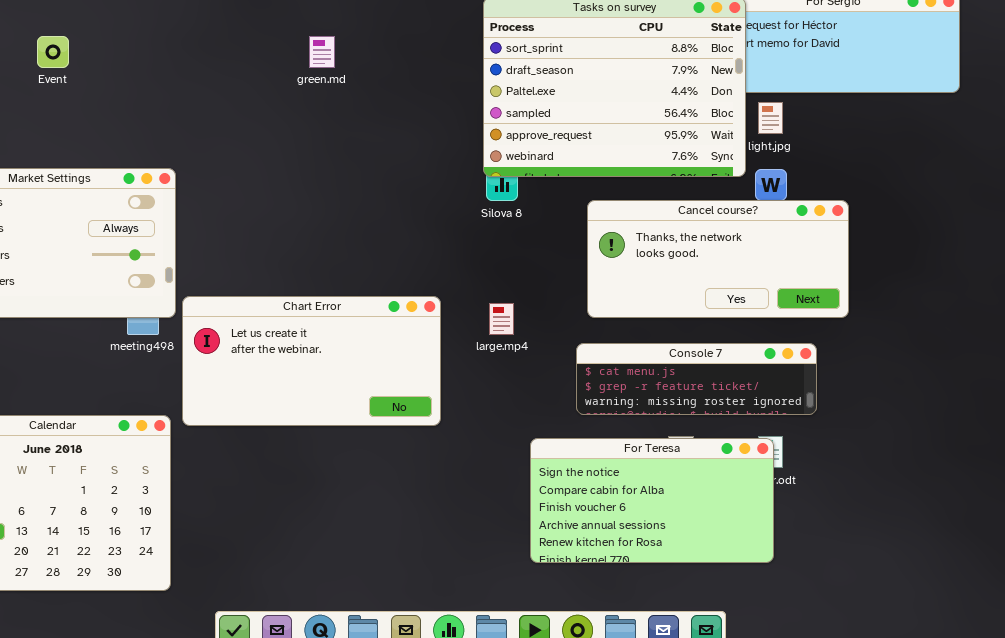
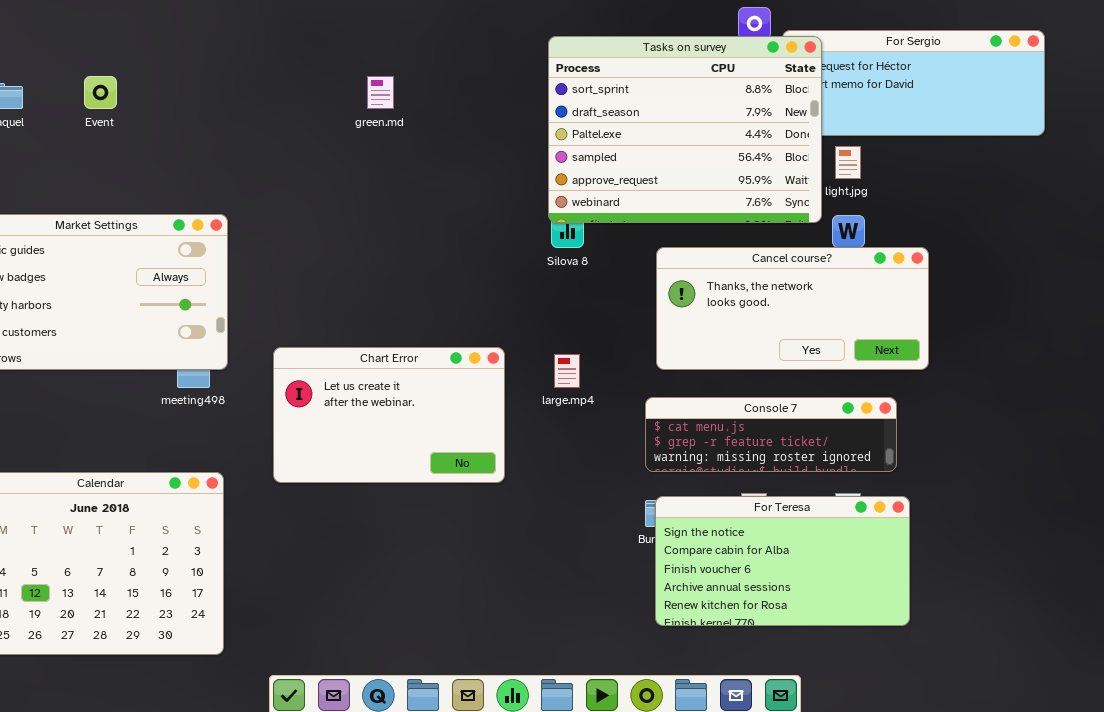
Chart Error: [182,296,441,426] -> [273,347,505,483], resized
For Teresa: [530,438,774,563] -> [655,496,910,626], moved

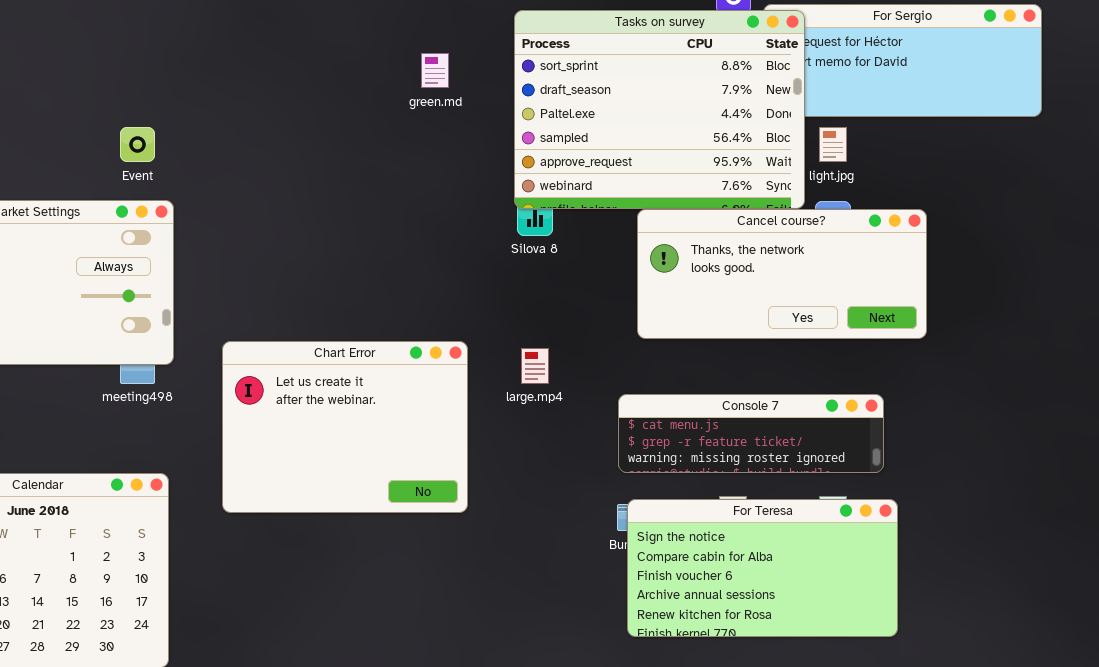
Event: [84,76,117,109] -> [120,127,155,162], moved
green.md: [367,76,394,109] -> [421,53,449,88], moved
Cancel course?: [656,247,929,370] -> [637,209,927,339], moved
Chart Error: [273,347,505,483] -> [222,341,468,513], resized

